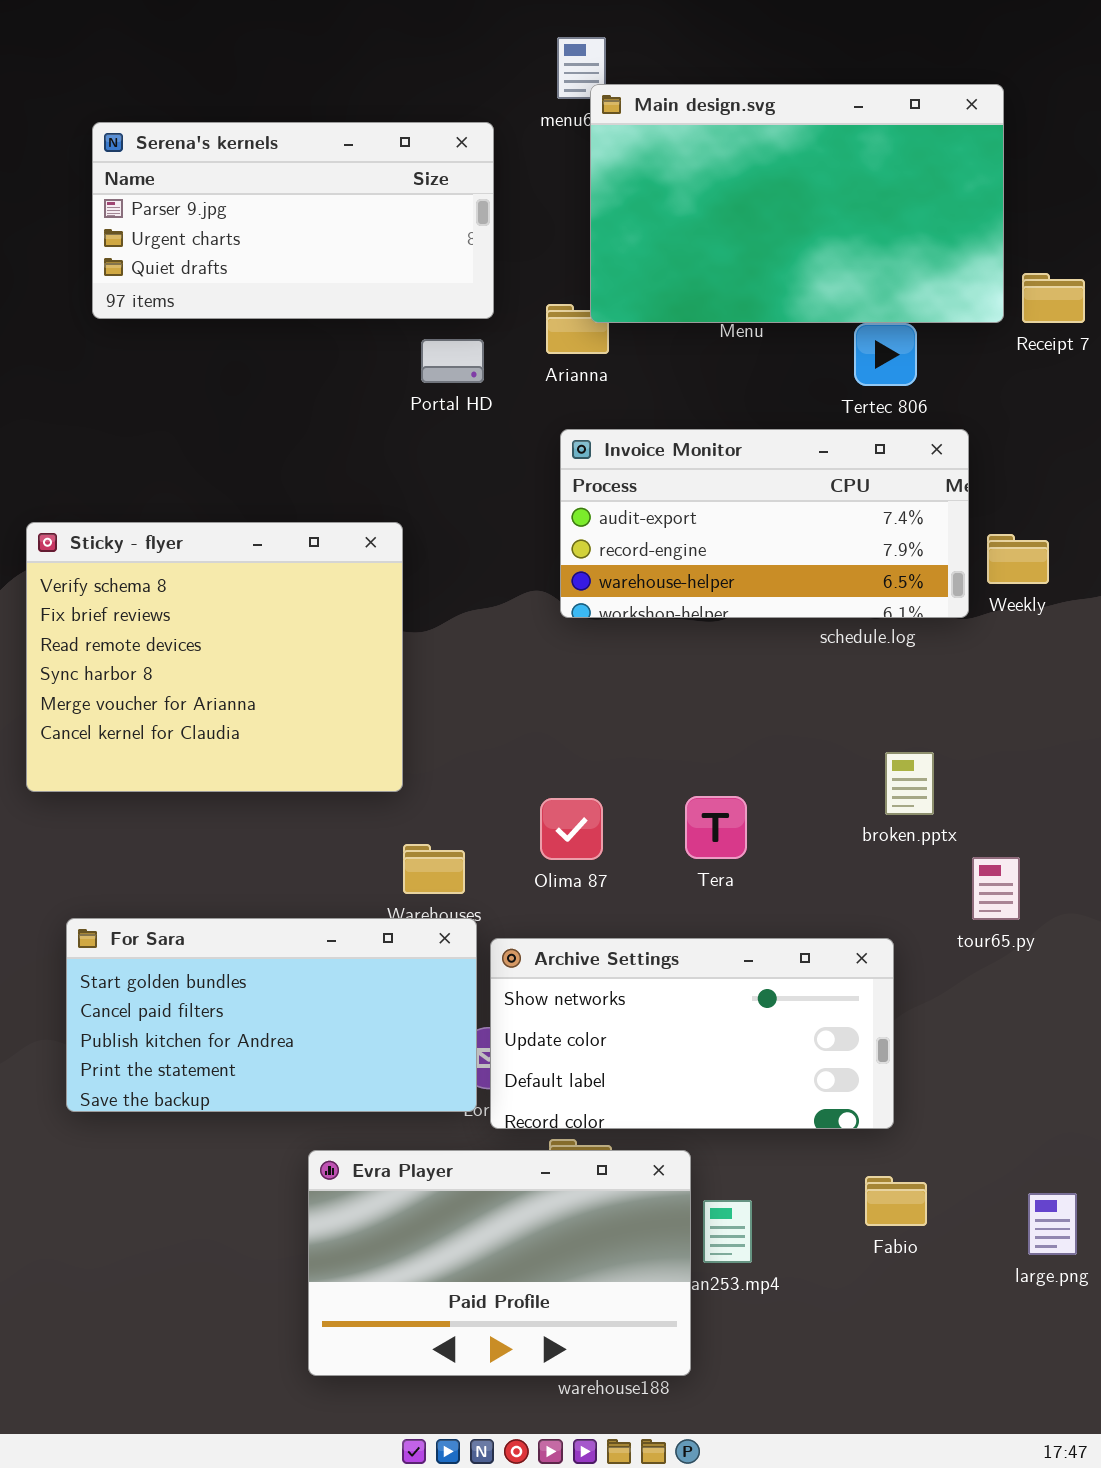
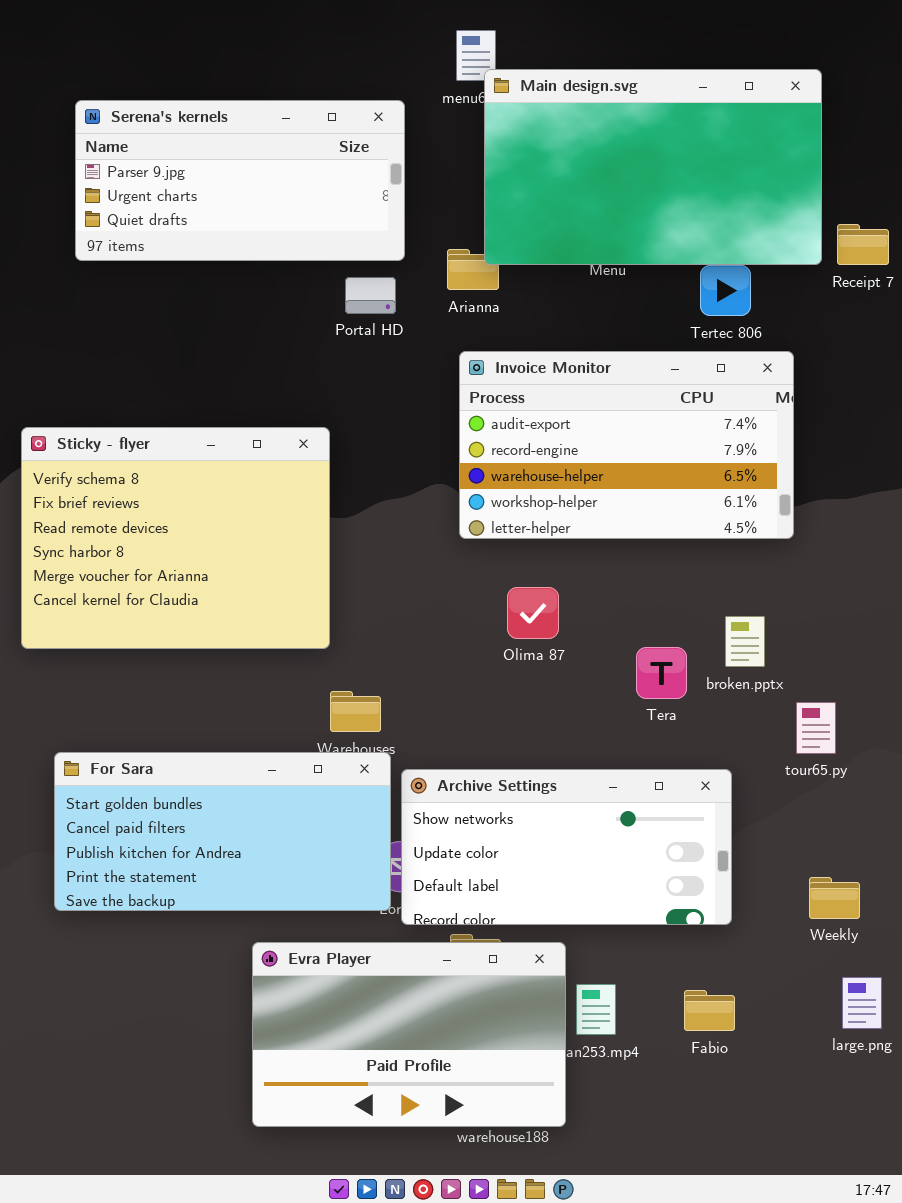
Invoice Monitor: [560,429,969,618] -> [459,351,794,539], resized
Weekly: [987,534,1049,584] -> [809,877,860,919], moved
Tera: [685,796,747,859] -> [636,647,687,699], moved
Olima 87: [540,798,603,860] -> [507,587,559,639], moved
Fabio: [865,1176,927,1226] -> [684,990,735,1031], moved

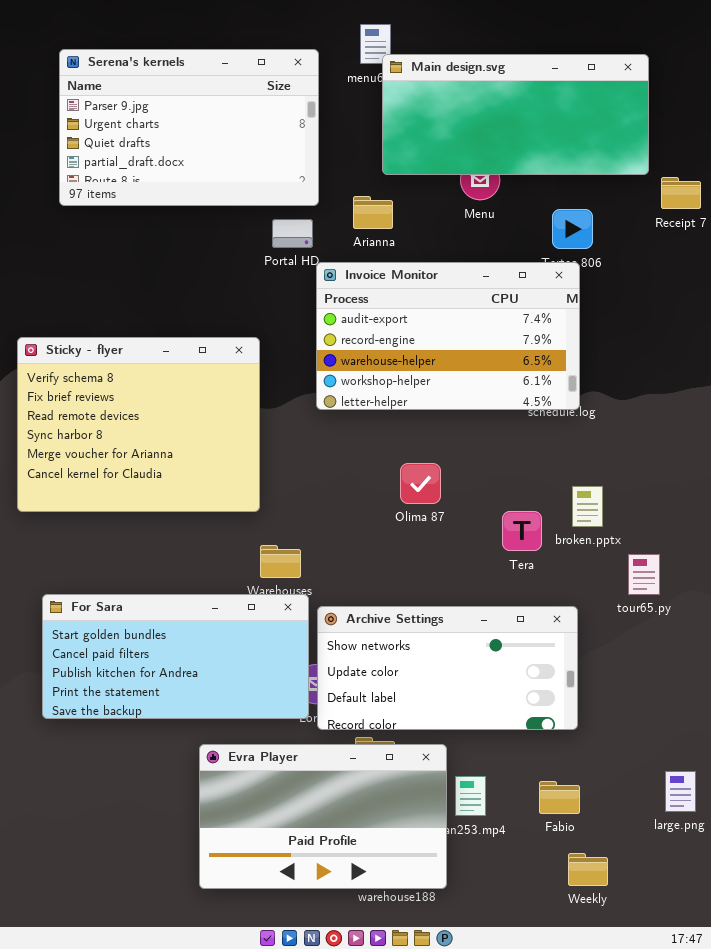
Main design.svg: [484,69,822,265] -> [382,54,649,175], resized
Serena's kernels: [75,100,405,261] -> [59,49,319,206], resized
Invoice Monitor: [459,351,794,539] -> [316,262,580,410], moved
Weekly: [809,877,860,919] -> [568,853,608,886], moved

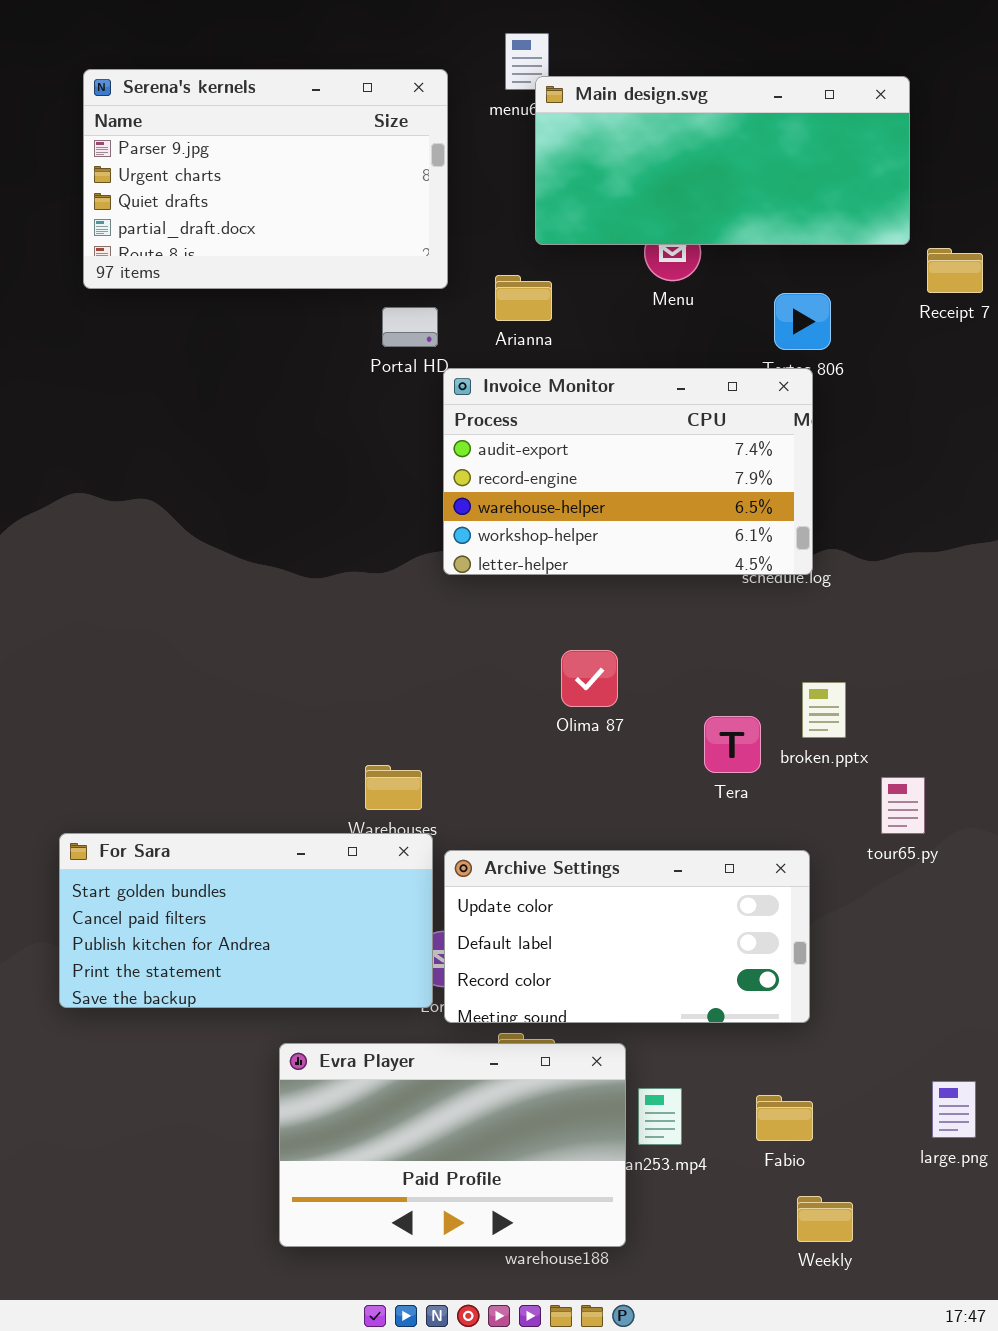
Sticky - flyer: [17,337,260,512] -> none, closed
Archive Settings: [317,606,578,730] -> [444,850,810,1023], scrolled down 1 row

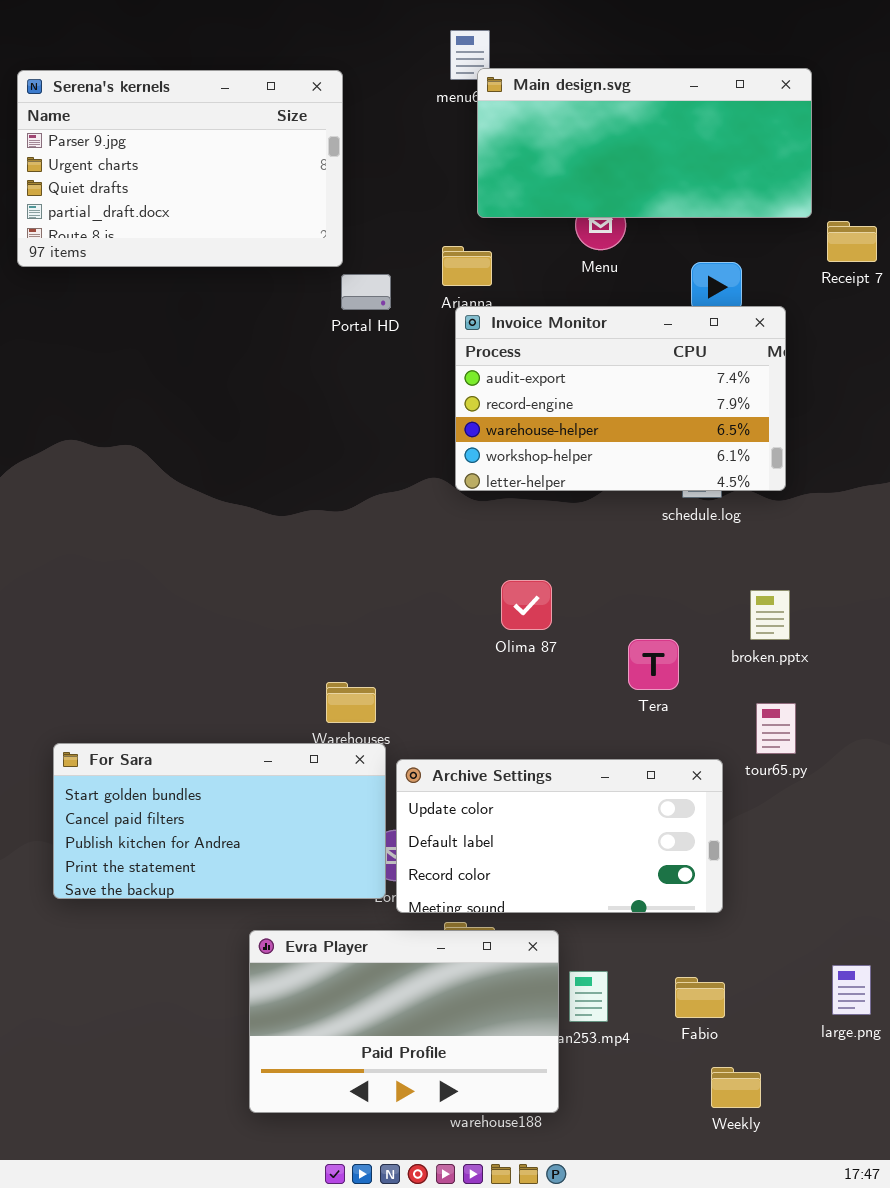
Serena's kernels: [83,69,448,289] -> [17,70,343,267], moved
Invoice Monitor: [443,368,813,575] -> [455,306,786,491], moved
broken.pptx: [802,682,846,738] -> [750,590,790,640], moved
tour65.py: [881,777,925,834] -> [756,703,796,754], moved

